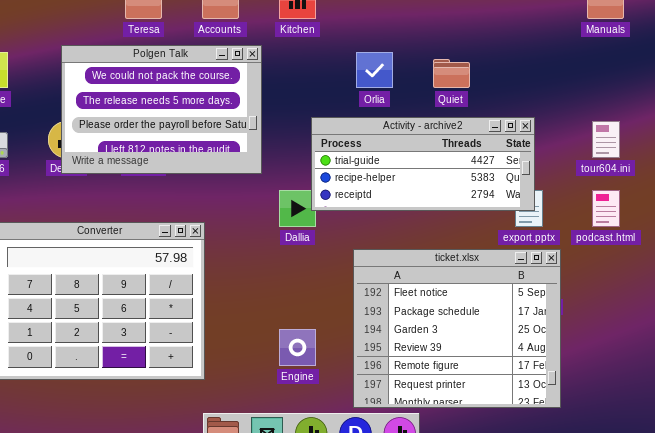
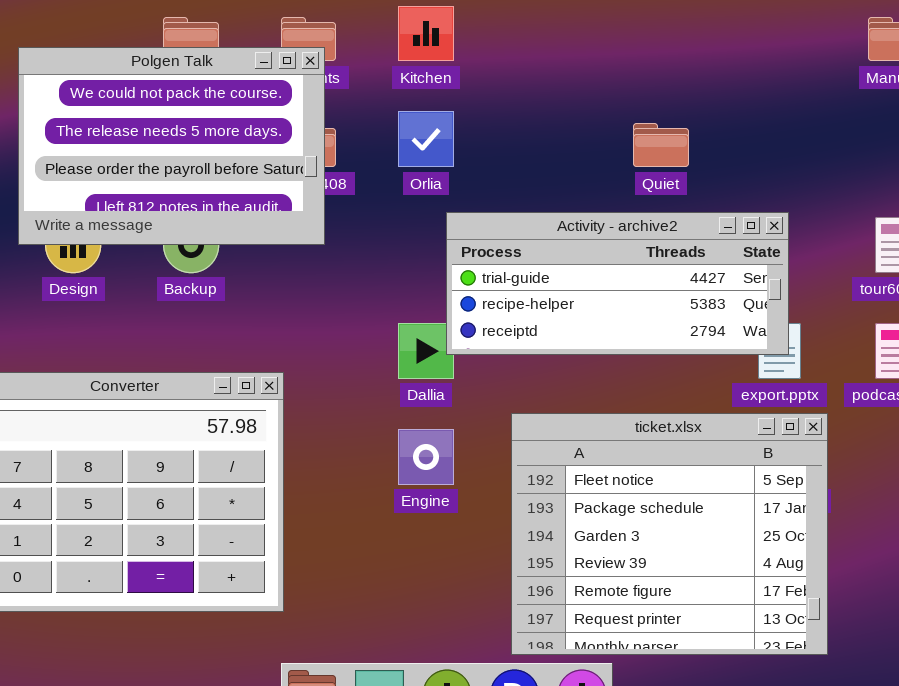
Polgen Talk: [61,45,262,174] -> [18,47,325,245], moved
Orlia: [356,52,393,88] -> [398,111,454,167], moved
Engine: [279,329,316,366] -> [398,429,454,485], moved

